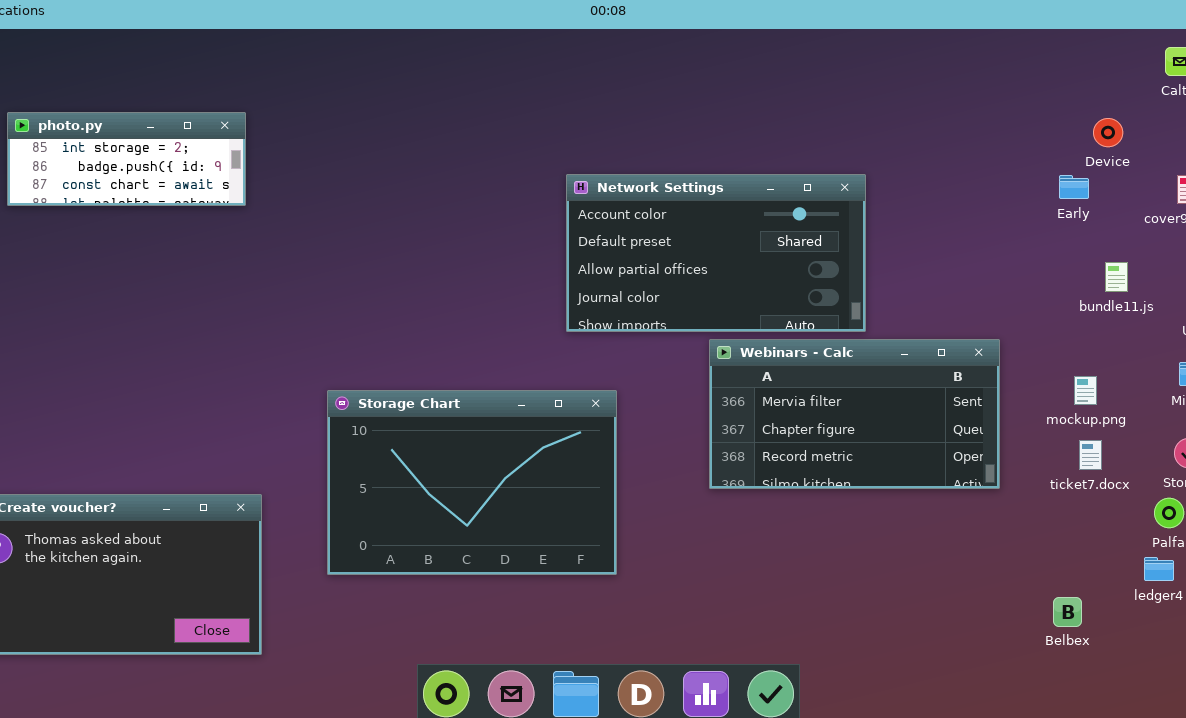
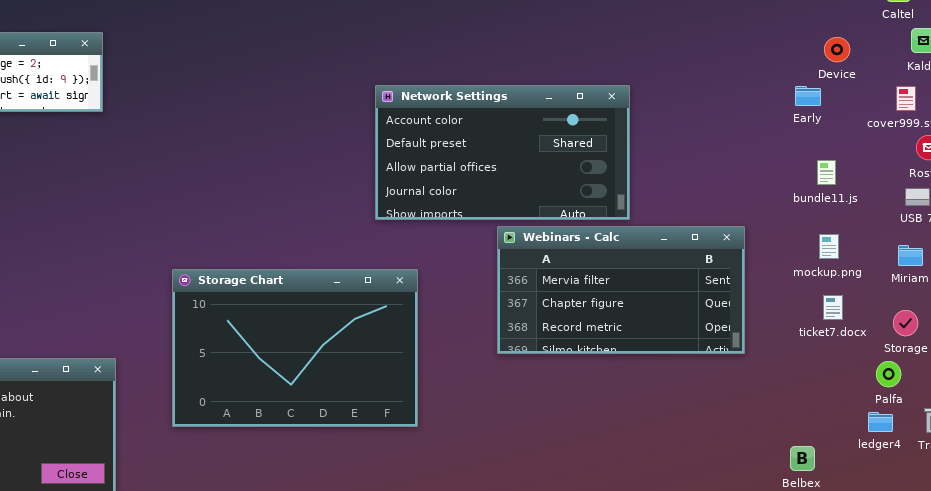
bundle11.js: [1105,262,1128,292] -> [817,160,836,185], moved
mockup.png: [1074,376,1097,405] -> [819,234,839,259], moved
ticket7.docx: [1079,440,1102,470] -> [823,295,843,320], moved

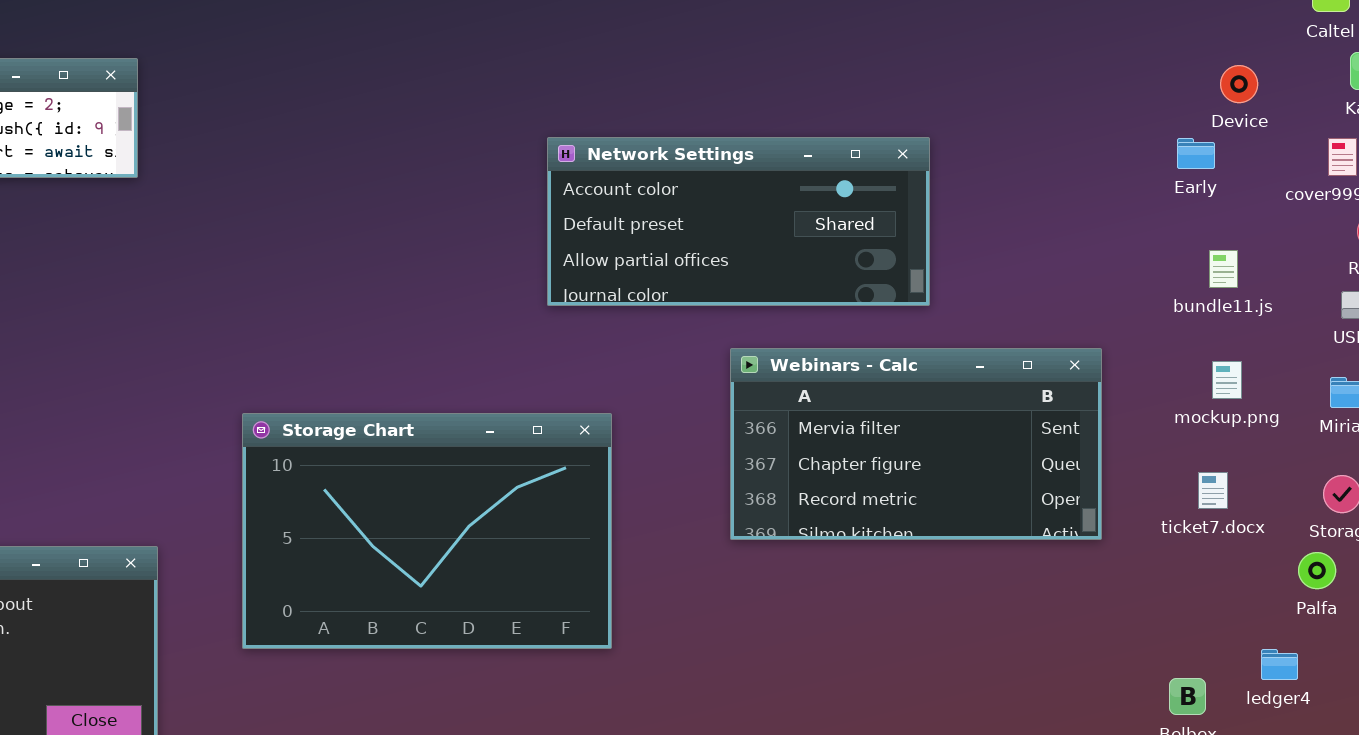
Network Settings: [375,85,630,220] -> [547,137,930,306], resized
ticket7.docx: [823,295,843,320] -> [1198,472,1228,509], moved
ledger4: [868,412,893,432] -> [1261,649,1298,680], moved

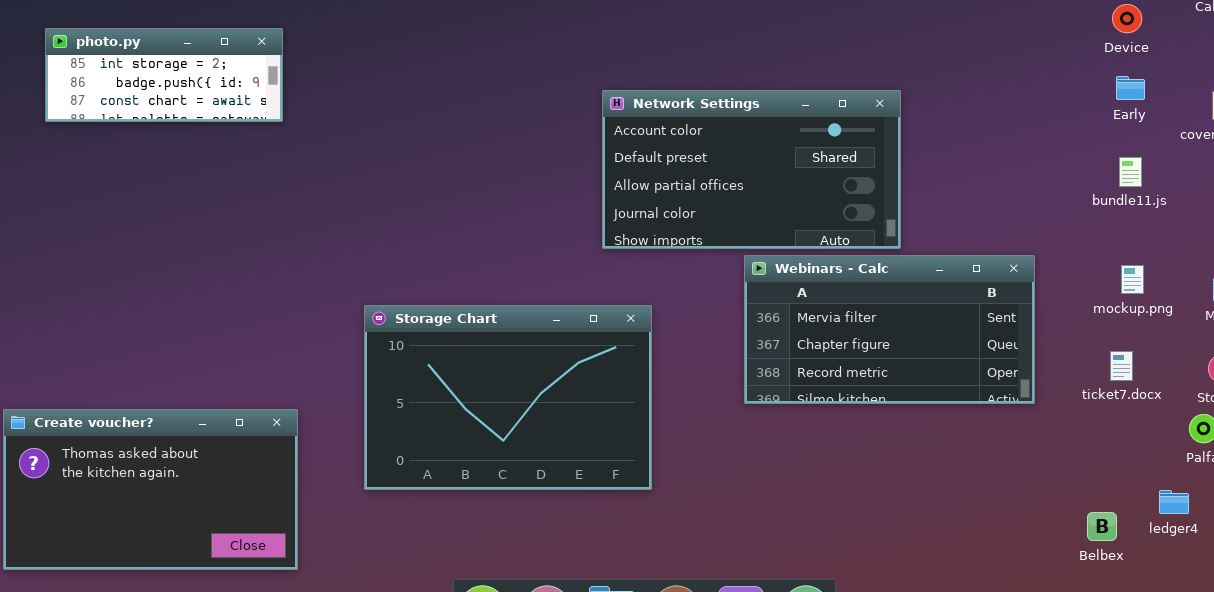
Device: [1220,65,1258,103] -> [1112,4,1142,33], moved
Network Settings: [547,137,930,306] -> [602,90,901,249], resized
Early: [1177,138,1215,169] -> [1116,76,1145,100], moved
bundle11.js: [1209,250,1238,288] -> [1119,157,1142,187], moved

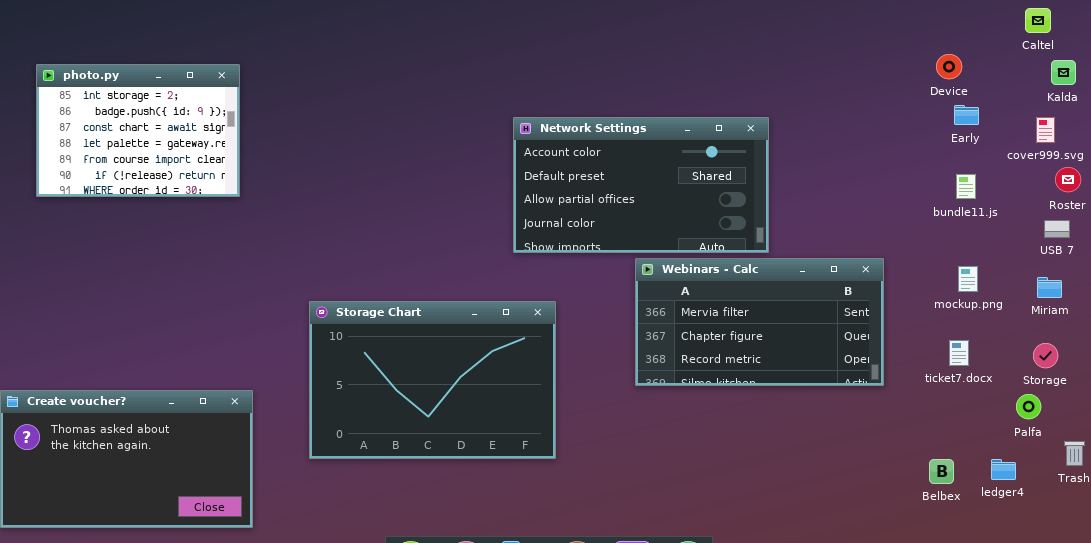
Device: [1112,4,1142,33] -> [936,54,962,79], moved
photo.py: [45,28,283,122] -> [36,64,240,197], resized
Belbex: [1087,512,1117,541] -> [929,459,954,484], moved

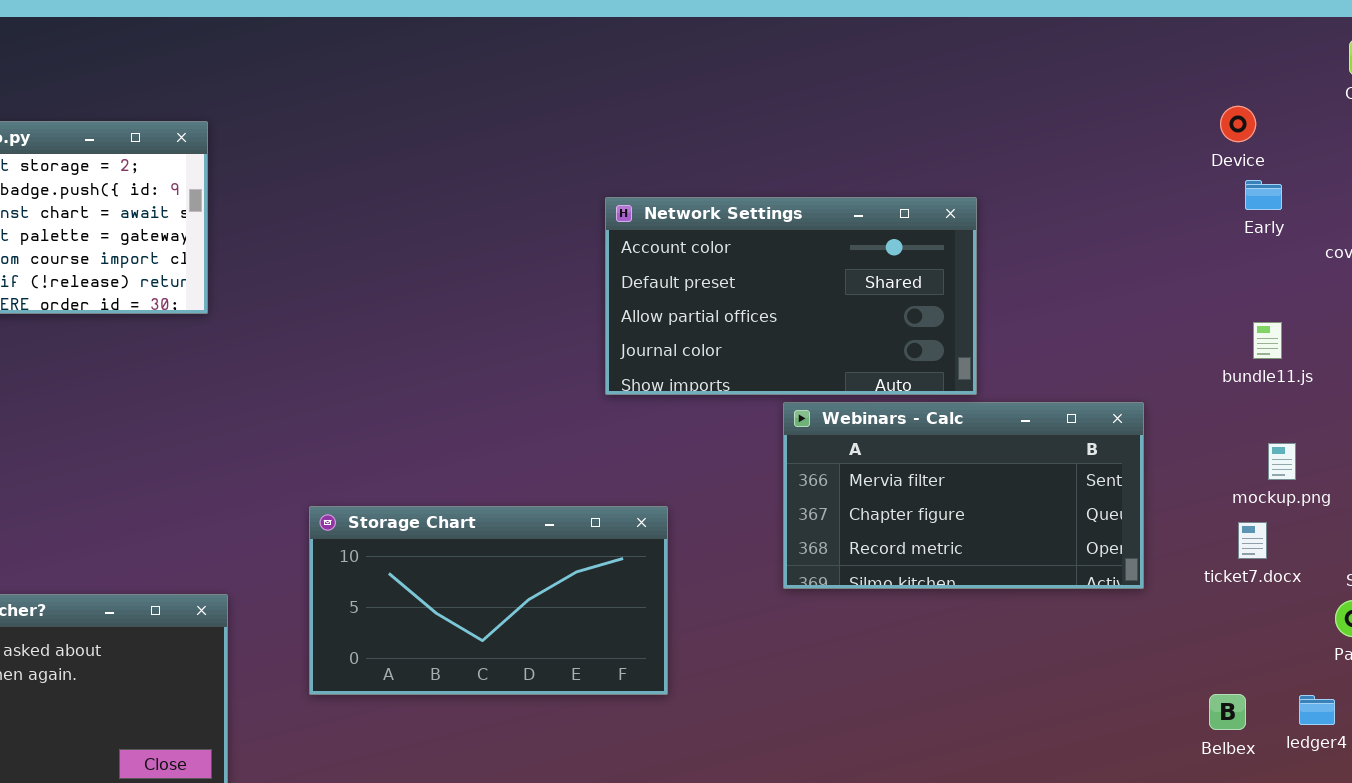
bundle11.js: [956,174,976,199] -> [1253,322,1282,359], moved
mockup.png: [958,266,978,292] -> [1268,443,1296,480], moved
Storage Chart: [309,301,556,459] -> [309,506,668,695], resized

